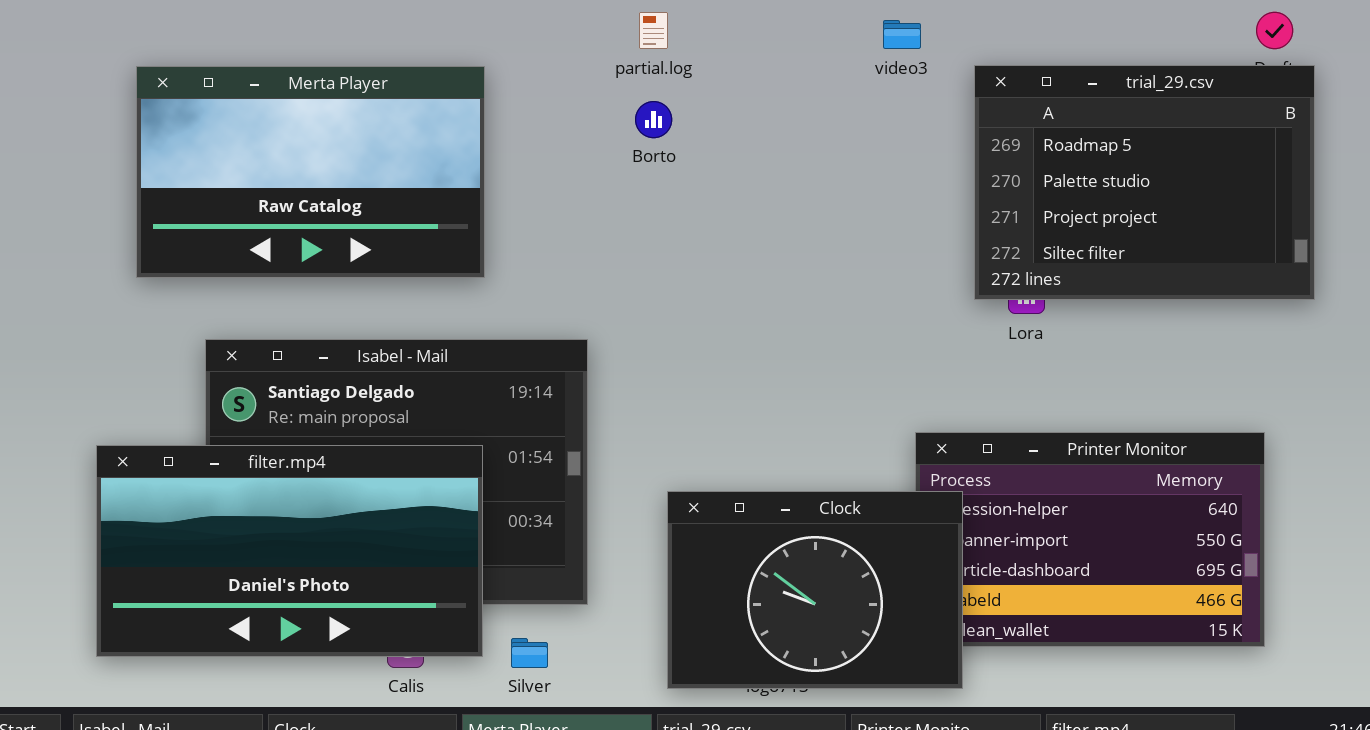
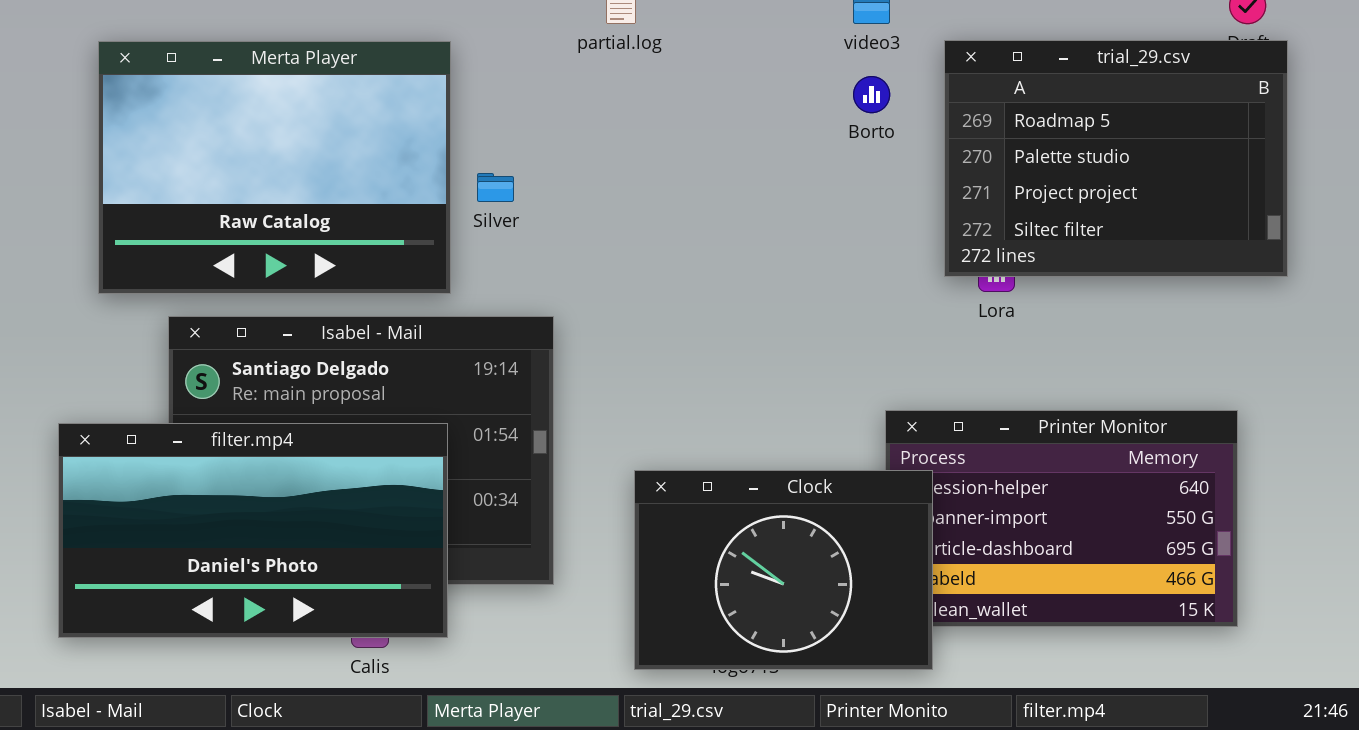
Merta Player: [136,66,485,278] -> [98,41,451,294], resized
Borto: [635,101,672,138] -> [853,76,890,113], moved
Silver: [511,638,548,668] -> [477,173,514,202], moved

